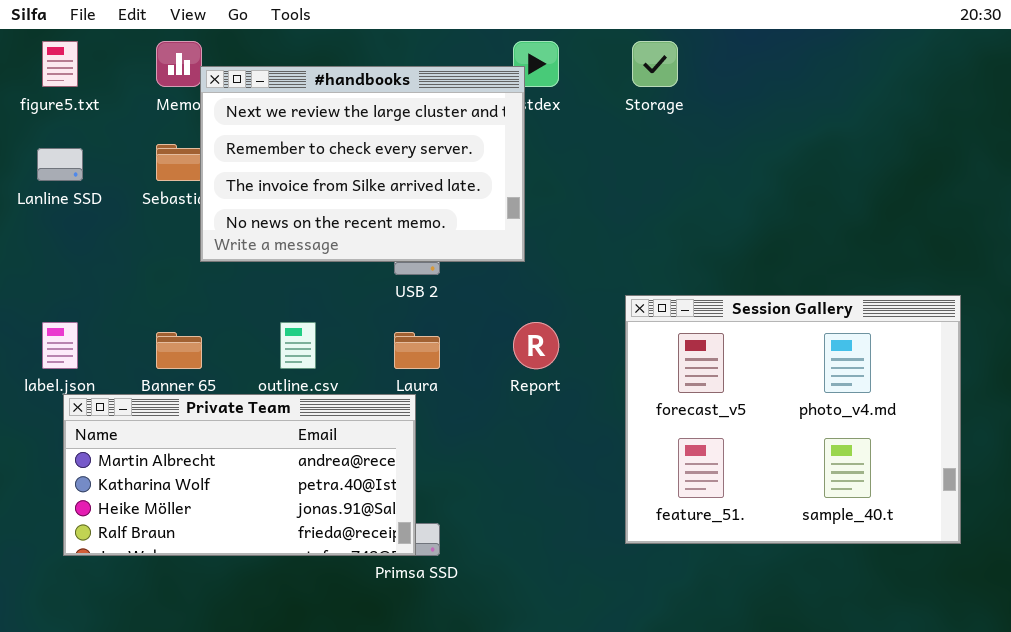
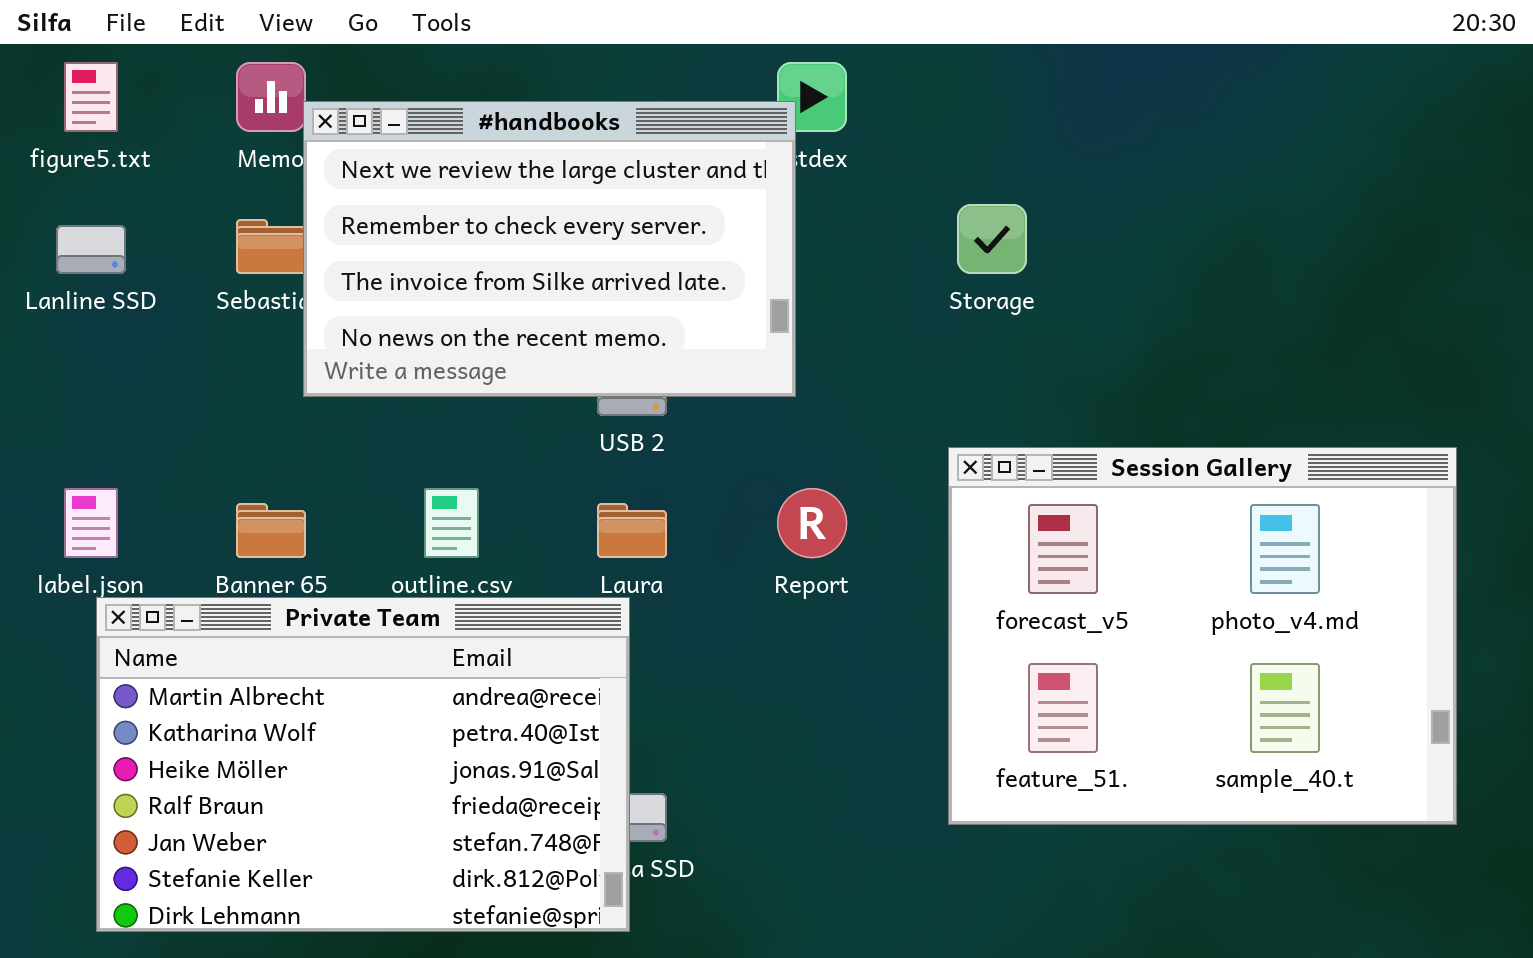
Storage: [632,41,678,87] -> [957,204,1027,274], moved
Private Team: [63,394,416,556] -> [96,597,630,932], resized

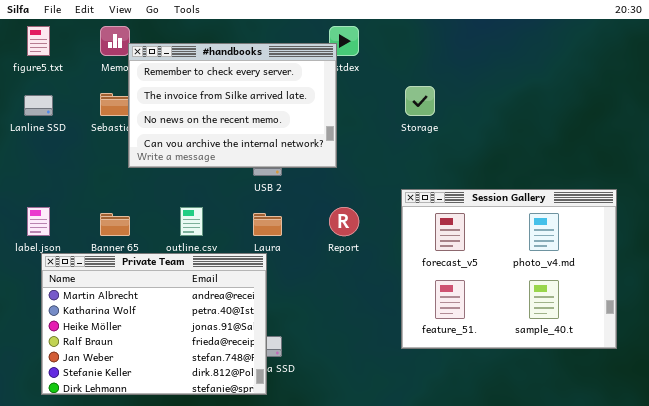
#handbooks: [303,101,796,397] -> [128,43,337,168], scrolled down 1 row

